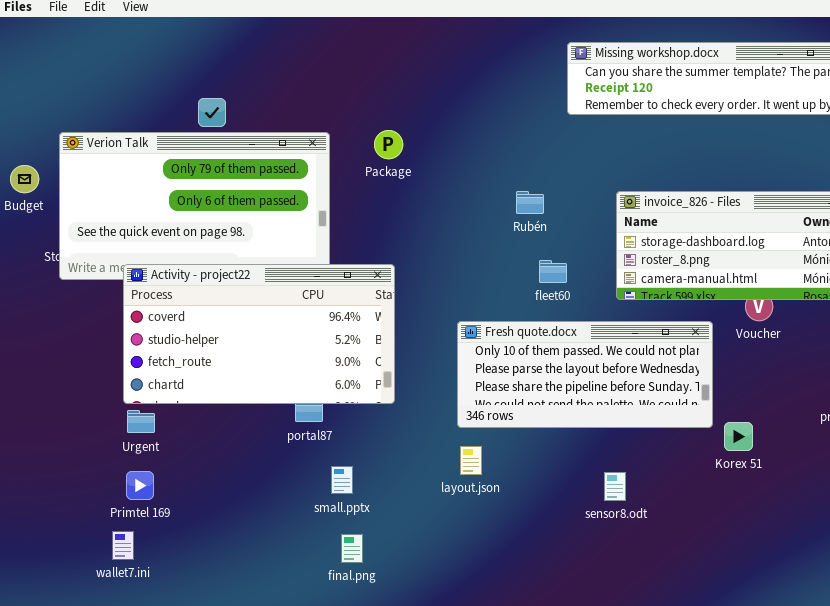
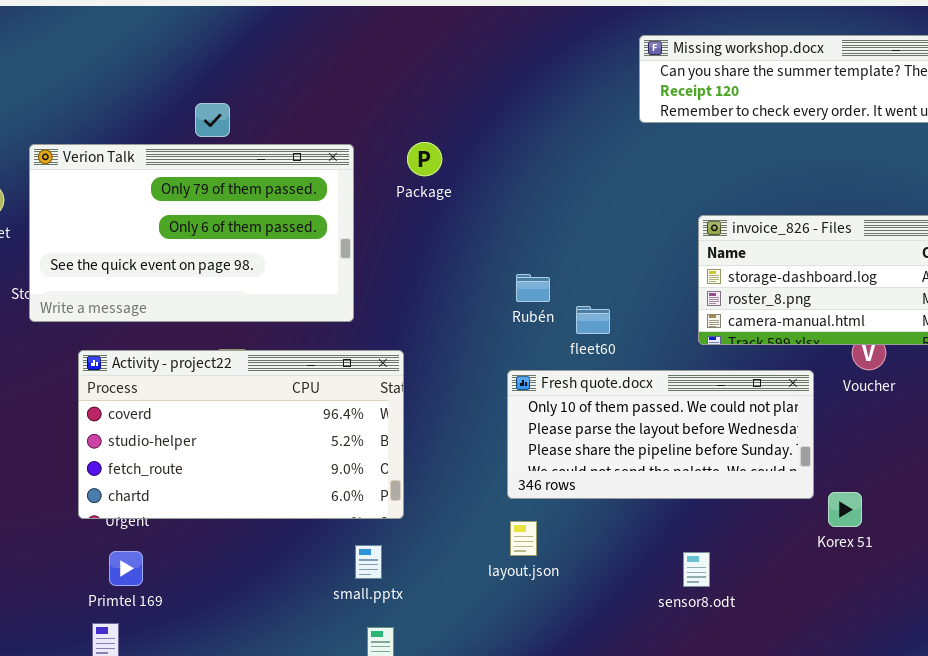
Rubén: [516,191,544,214] -> [516,274,550,302], moved
fleet60: [539,260,567,283] -> [576,306,610,334], moved
Activity - project22: [123,264,395,404] -> [78,350,404,519], moved

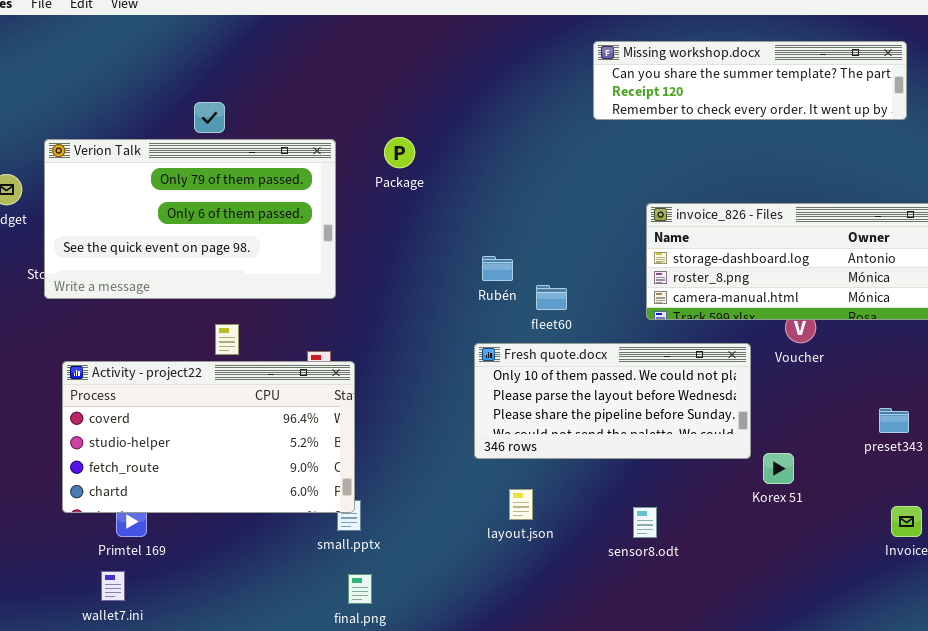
Activity - project22: [78,350,404,519] -> [62,361,355,513], moved
layout.json: [510,521,537,556] -> [509,489,533,520], moved

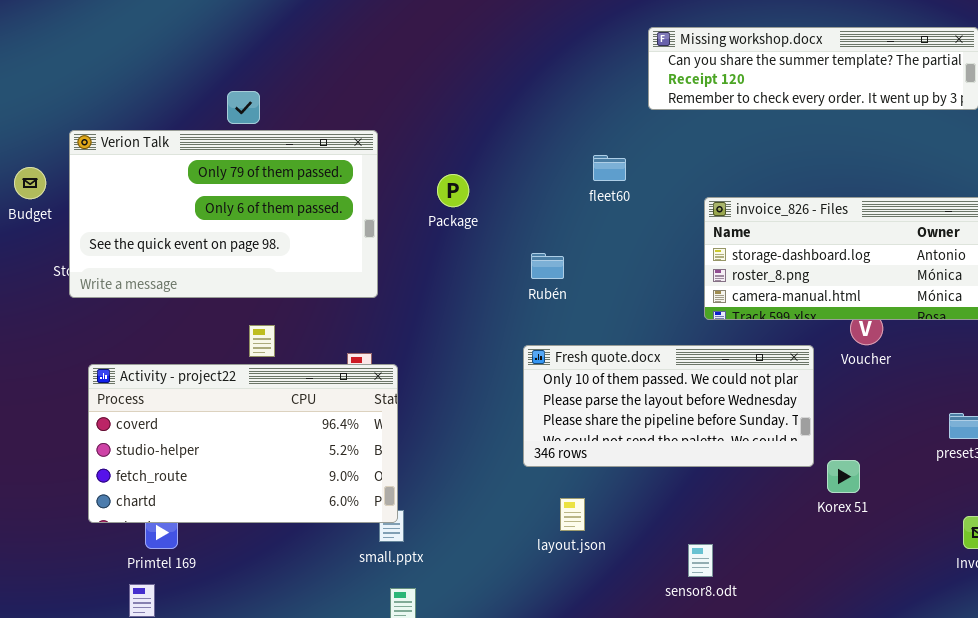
Package: [384,137,415,168] -> [437,174,469,207], moved
fleet60: [536,285,567,310] -> [593,155,626,181], moved
sensor8.odt: [633,507,657,538] -> [688,544,713,577], moved

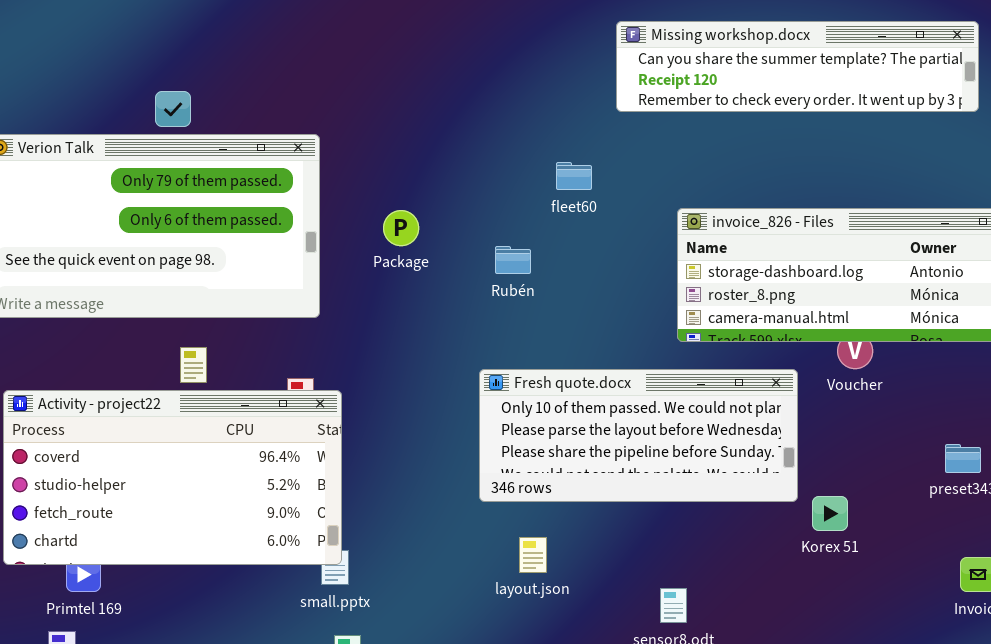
Package: [437,174,469,207] -> [383,210,419,246], moved
Rubén: [531,253,564,279] -> [495,246,531,274], moved

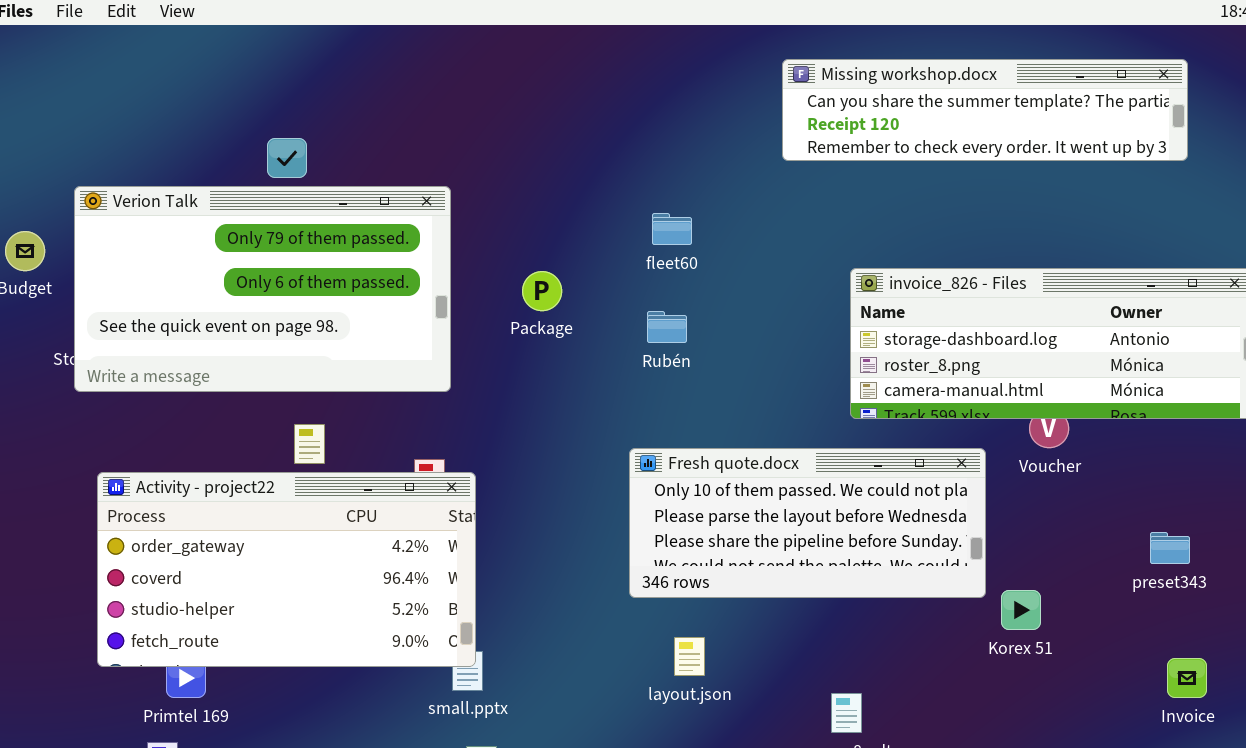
fleet60: [556,162,592,190] -> [652,213,692,245], moved
Activity - project22: [3,390,342,565] -> [97,472,476,667], scrolled up 1 row

